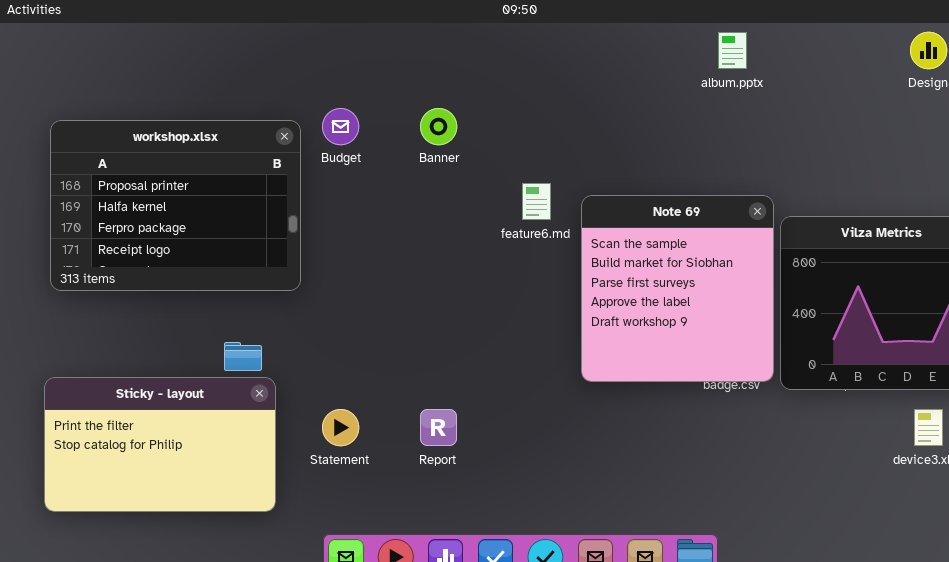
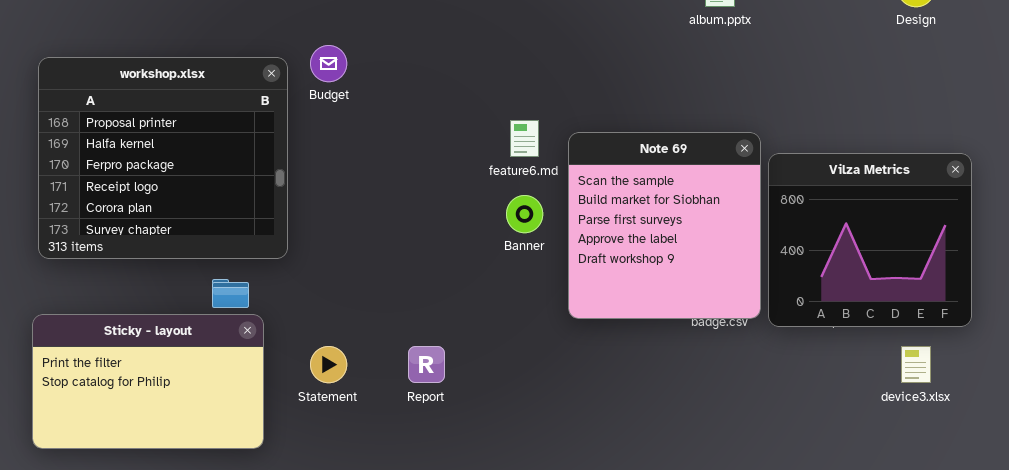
Banner: [420,108,457,145] -> [506,195,543,233], moved
workshop.xlsx: [50,120,301,291] -> [38,57,288,259], resized

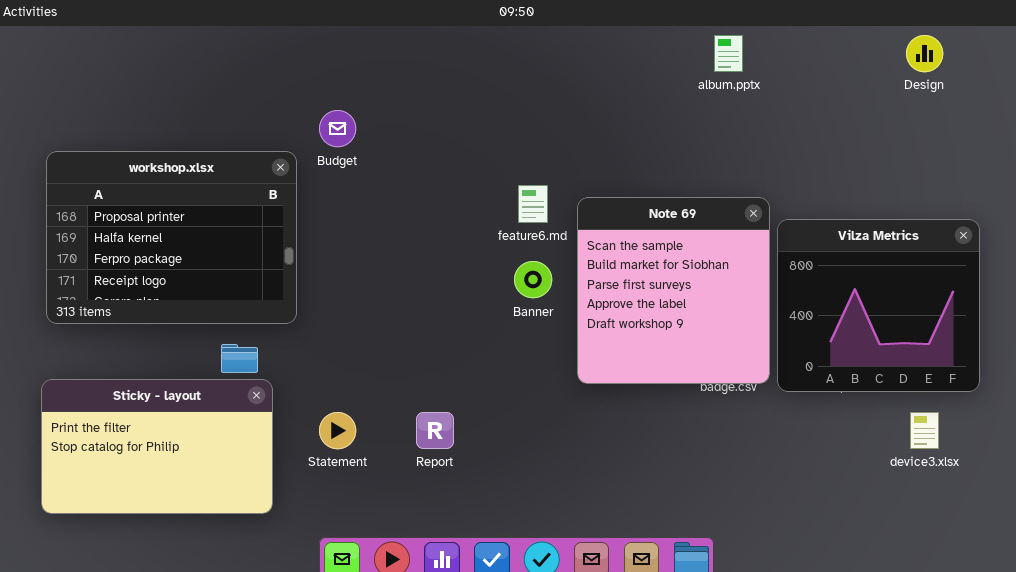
workshop.xlsx: [38,57,288,259] -> [46,151,297,324], resized

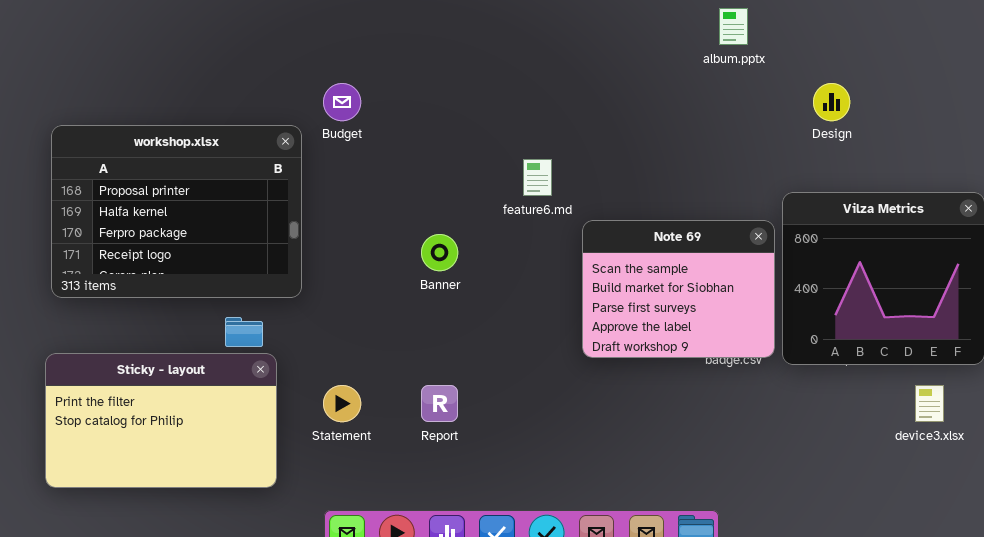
Design: [906,35,943,72] -> [813,83,850,121], moved
Note 69: [577,197,770,384] -> [582,220,775,358], resized
Banner: [514,261,552,298] -> [421,234,458,271], moved

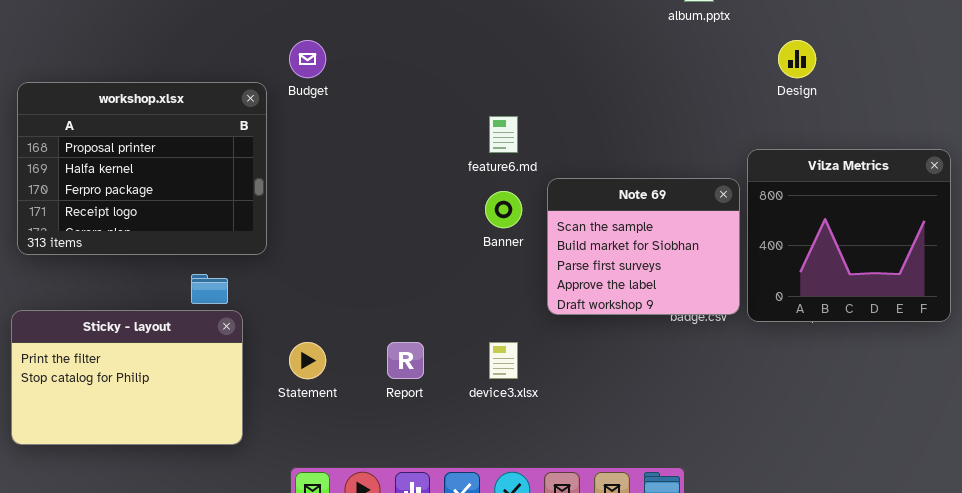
Banner: [421,234,458,271] -> [485,191,522,228], moved
device3.xlsx: [915,385,944,422] -> [489,342,518,379], moved

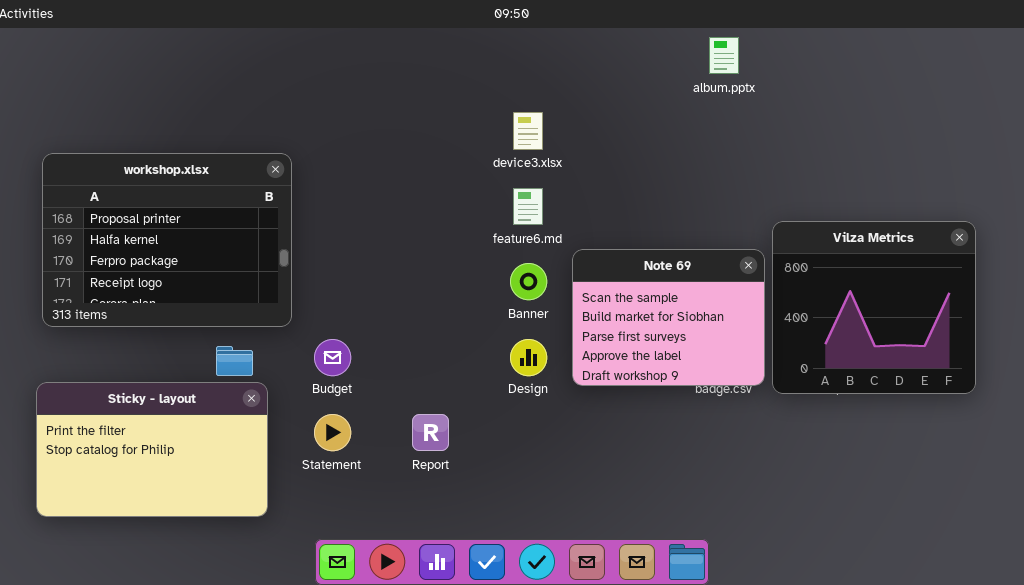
Budget: [289,40,326,78] -> [314,339,351,376], moved
Design: [778,40,816,78] -> [510,339,547,376], moved
device3.xlsx: [489,342,518,379] -> [513,112,543,150], moved

